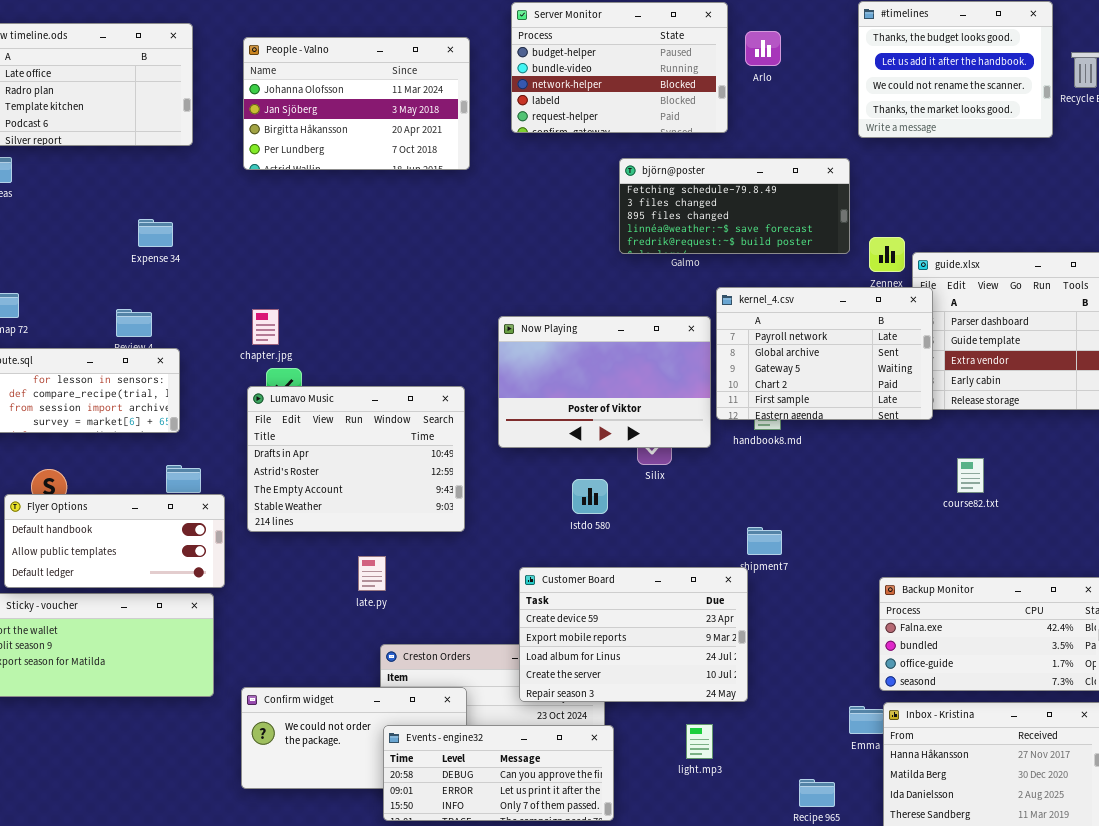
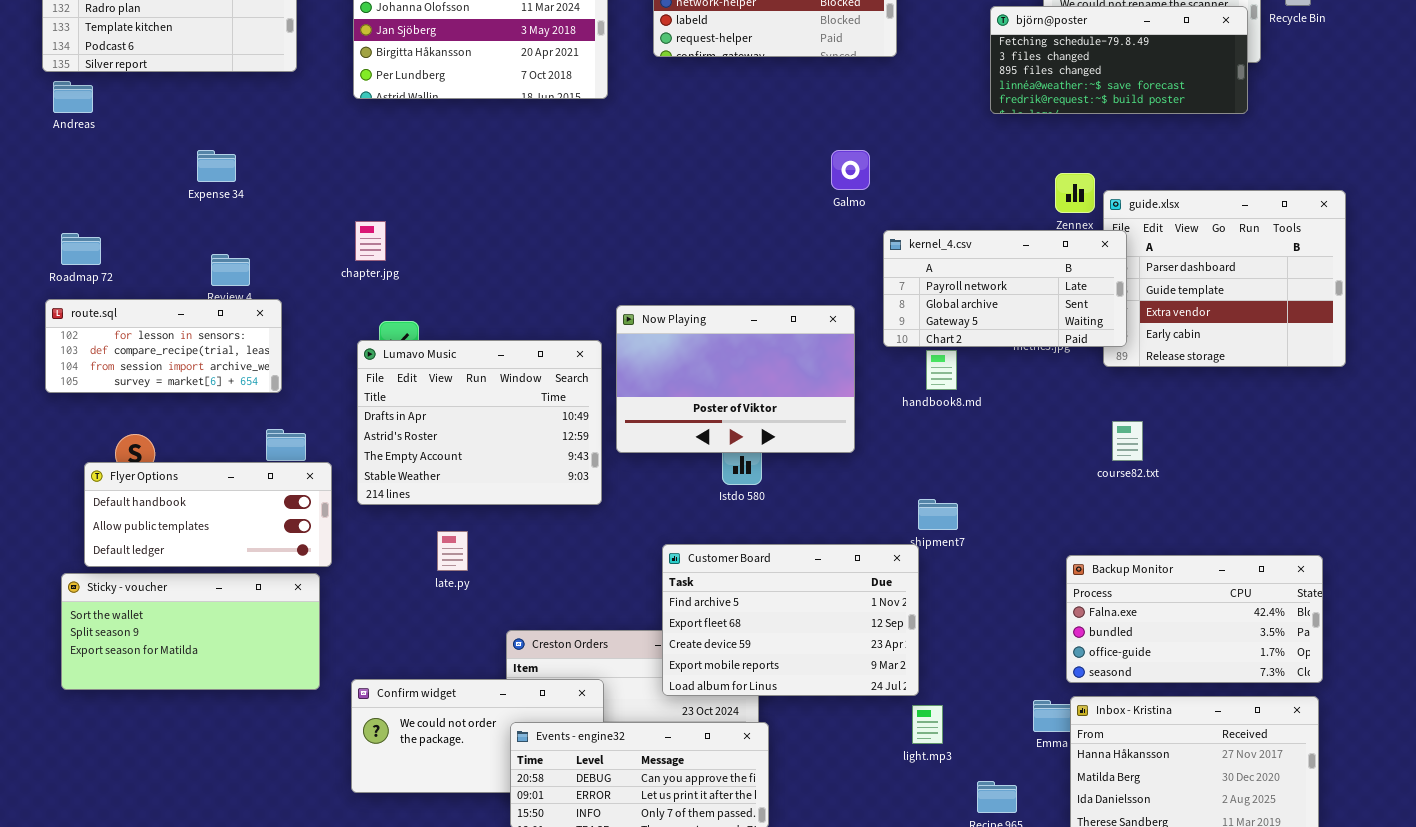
björn@poster: [619,158,850,254] -> [990,6,1248,114], moved
Expense 34: [138,219,173,247] -> [197,150,236,182], moved
kernel_4.csv: [716,287,933,420] -> [883,230,1127,347], resized
chapter.jpg: [252,309,279,345] -> [355,221,386,261], moved
Now Playing: [498,316,711,448] -> [616,305,855,453], moved
course82.txt: [957,458,984,493] -> [1112,421,1143,461], moved
late.py: [358,556,386,591] -> [437,531,468,571], moved
Customer Board: [519,567,748,702] -> [662,544,919,696], scrolled up 2 rows
light.mp3: [686,724,713,759] -> [912,705,943,744], moved

